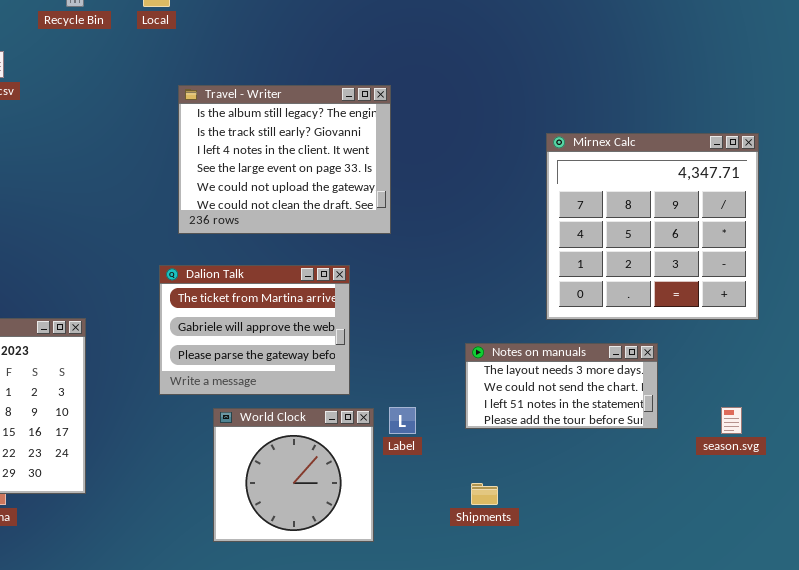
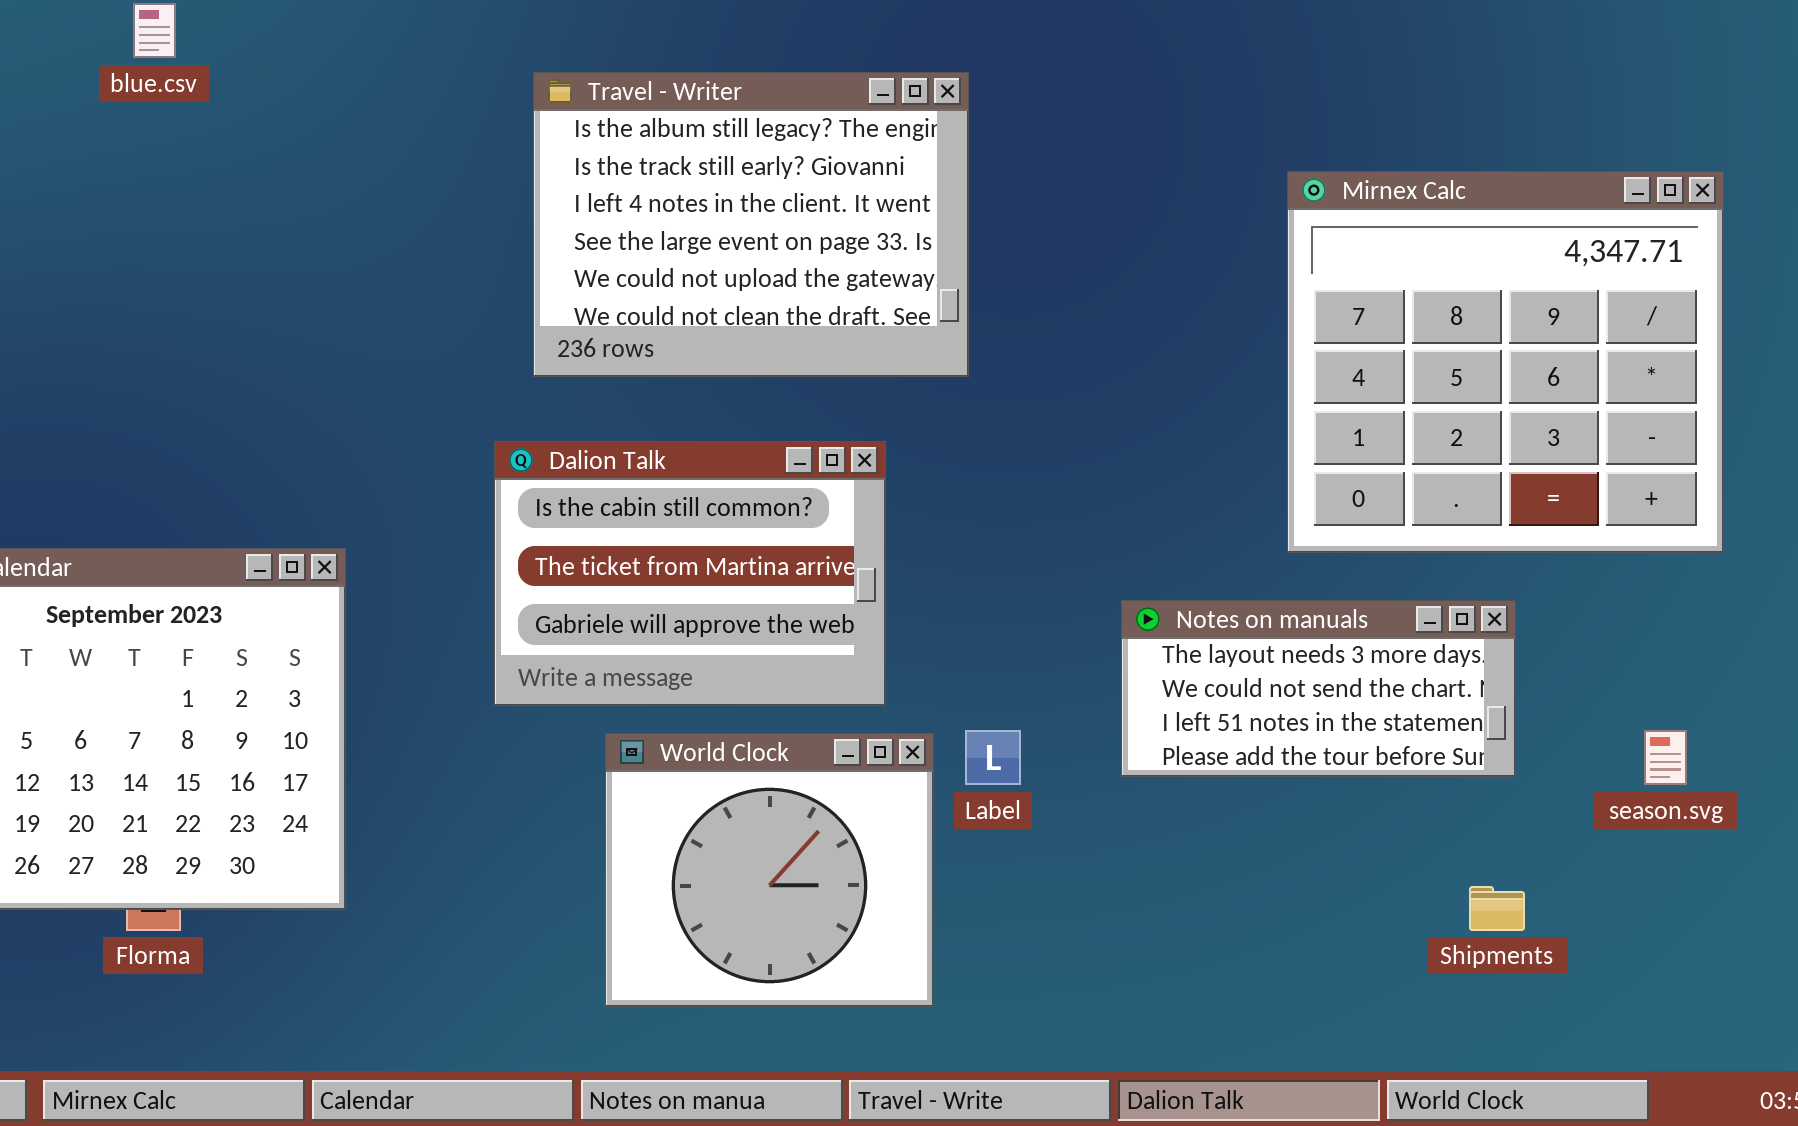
Dalion Talk: [159,265,350,395] -> [494,441,886,706], scrolled up 1 row
Shipments: [471,483,498,505] -> [1469,886,1525,931], moved

